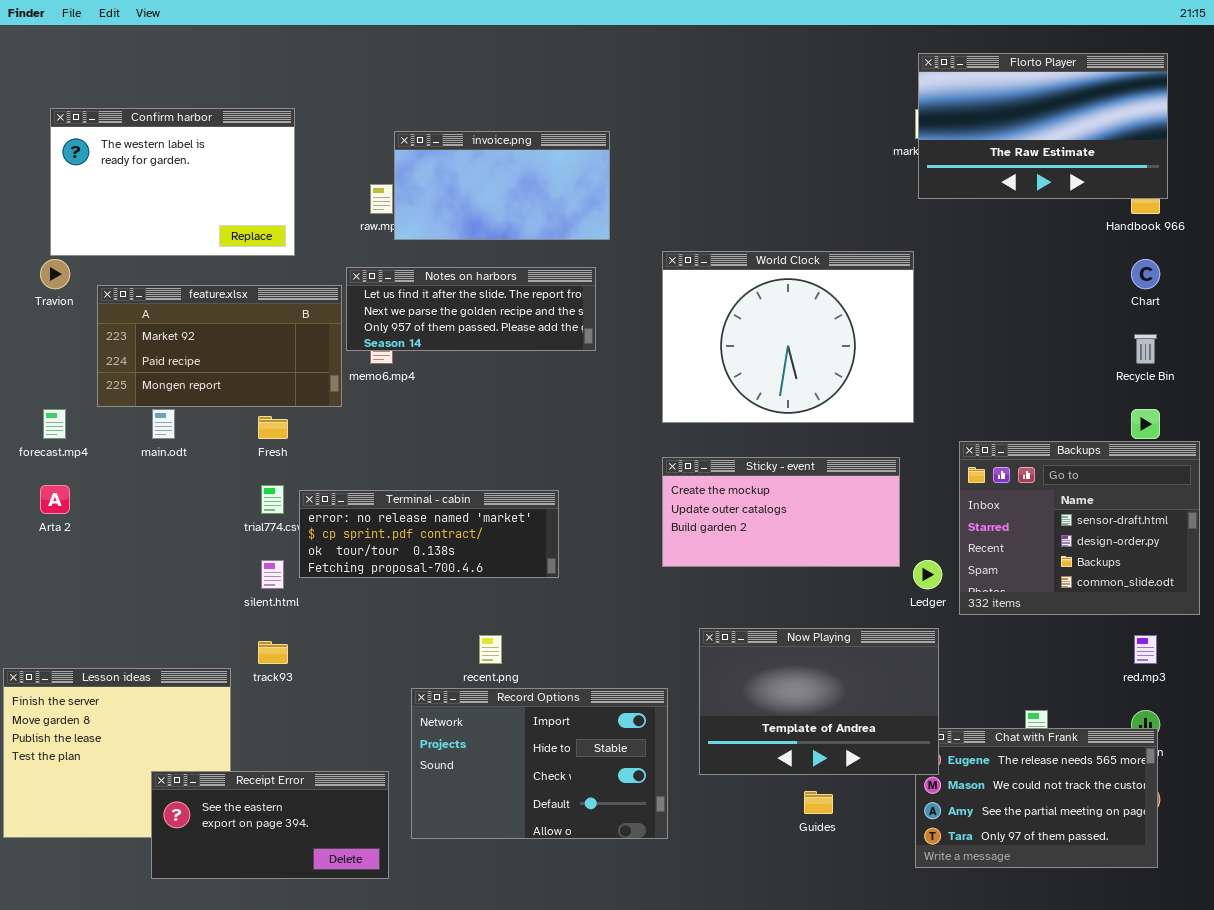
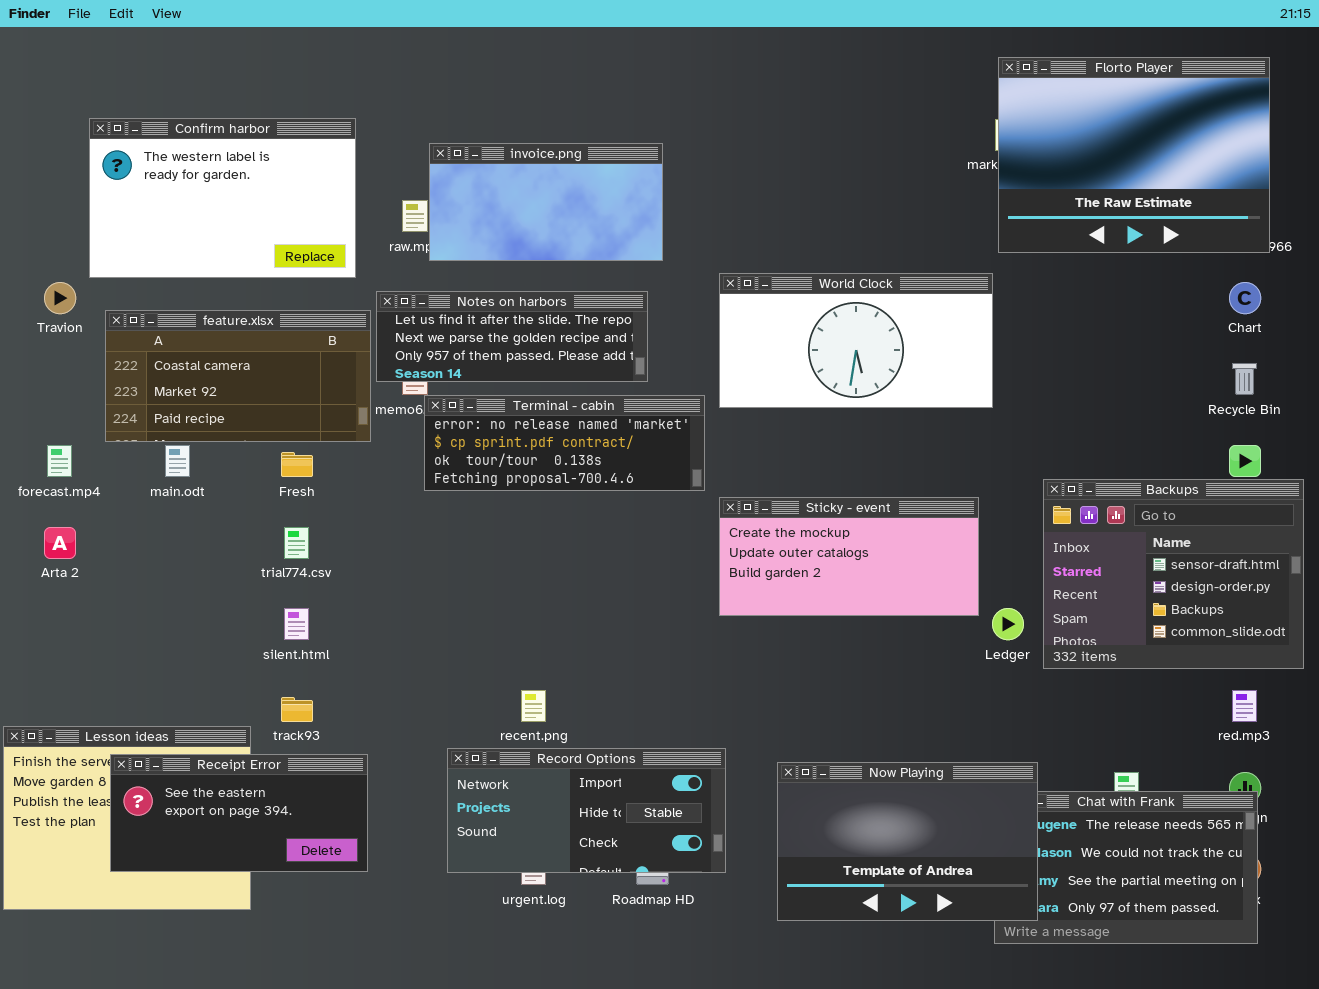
Florto Player: [918,53,1168,199] -> [998,57,1270,253], resized
Confirm harbor: [50,108,295,256] -> [89,118,356,278], moved
World Clock: [662,251,914,423] -> [719,273,993,408], resized
feature.xlsx: [97,285,342,407] -> [105,310,371,442], scrolled up 1 row
Terminal - cabin: [299,490,559,578] -> [424,395,705,491], moved
Now Playing: [699,628,939,775] -> [777,762,1038,921], moved
Record Options: [411,688,668,839] -> [447,748,726,873], resized
Receipt Error: [151,771,389,879] -> [110,754,368,872], moved

